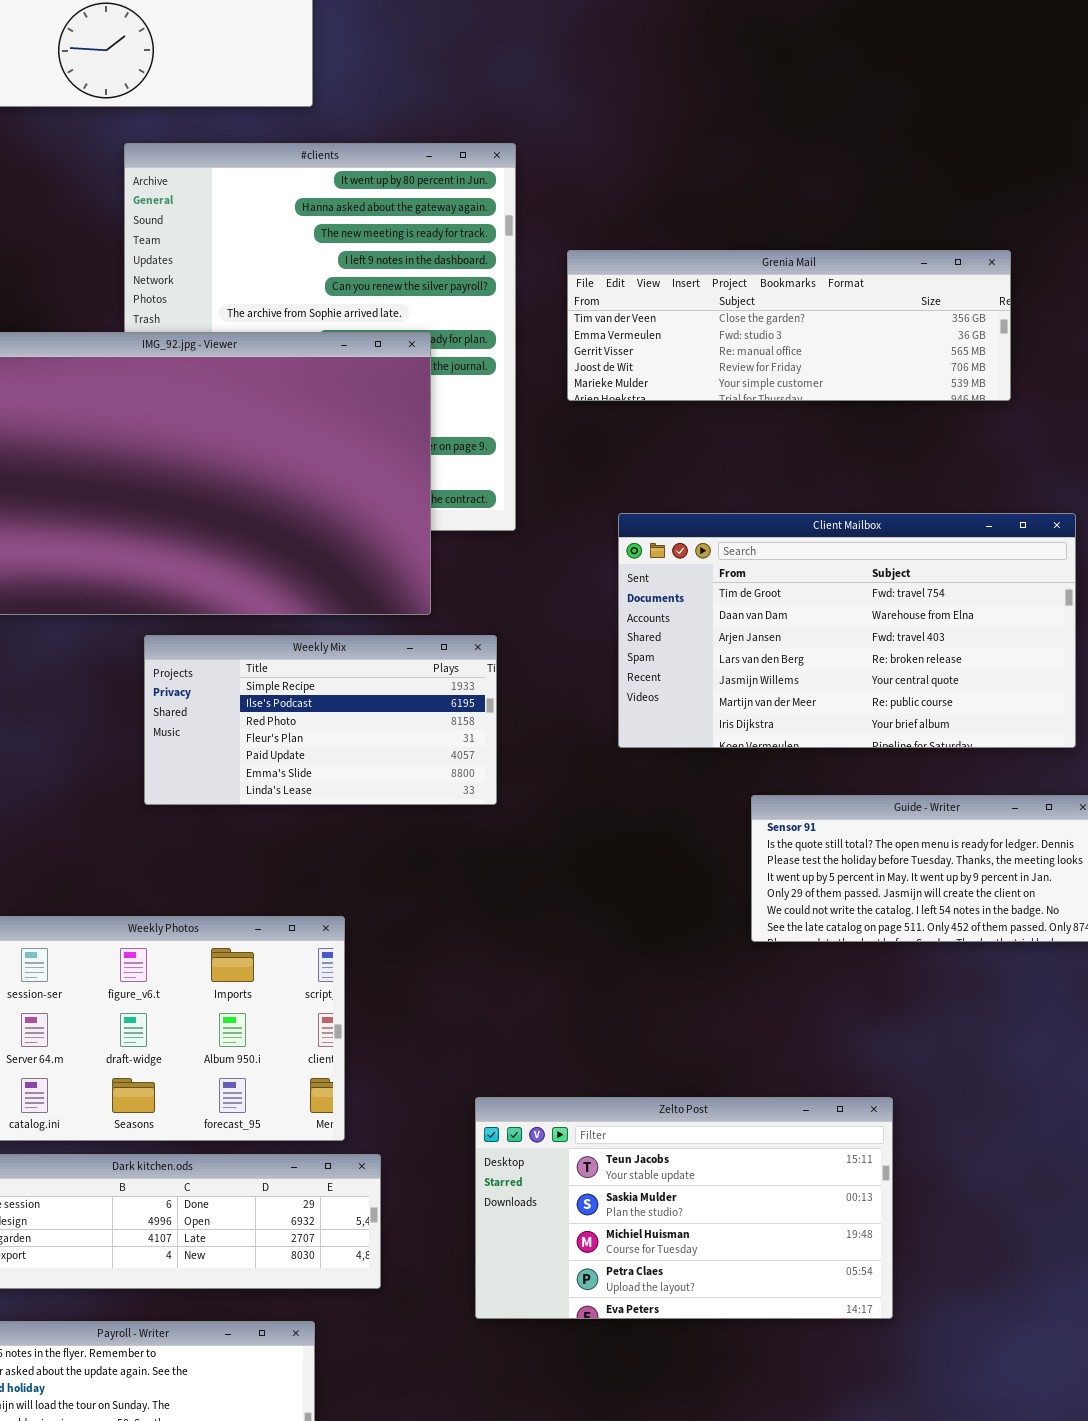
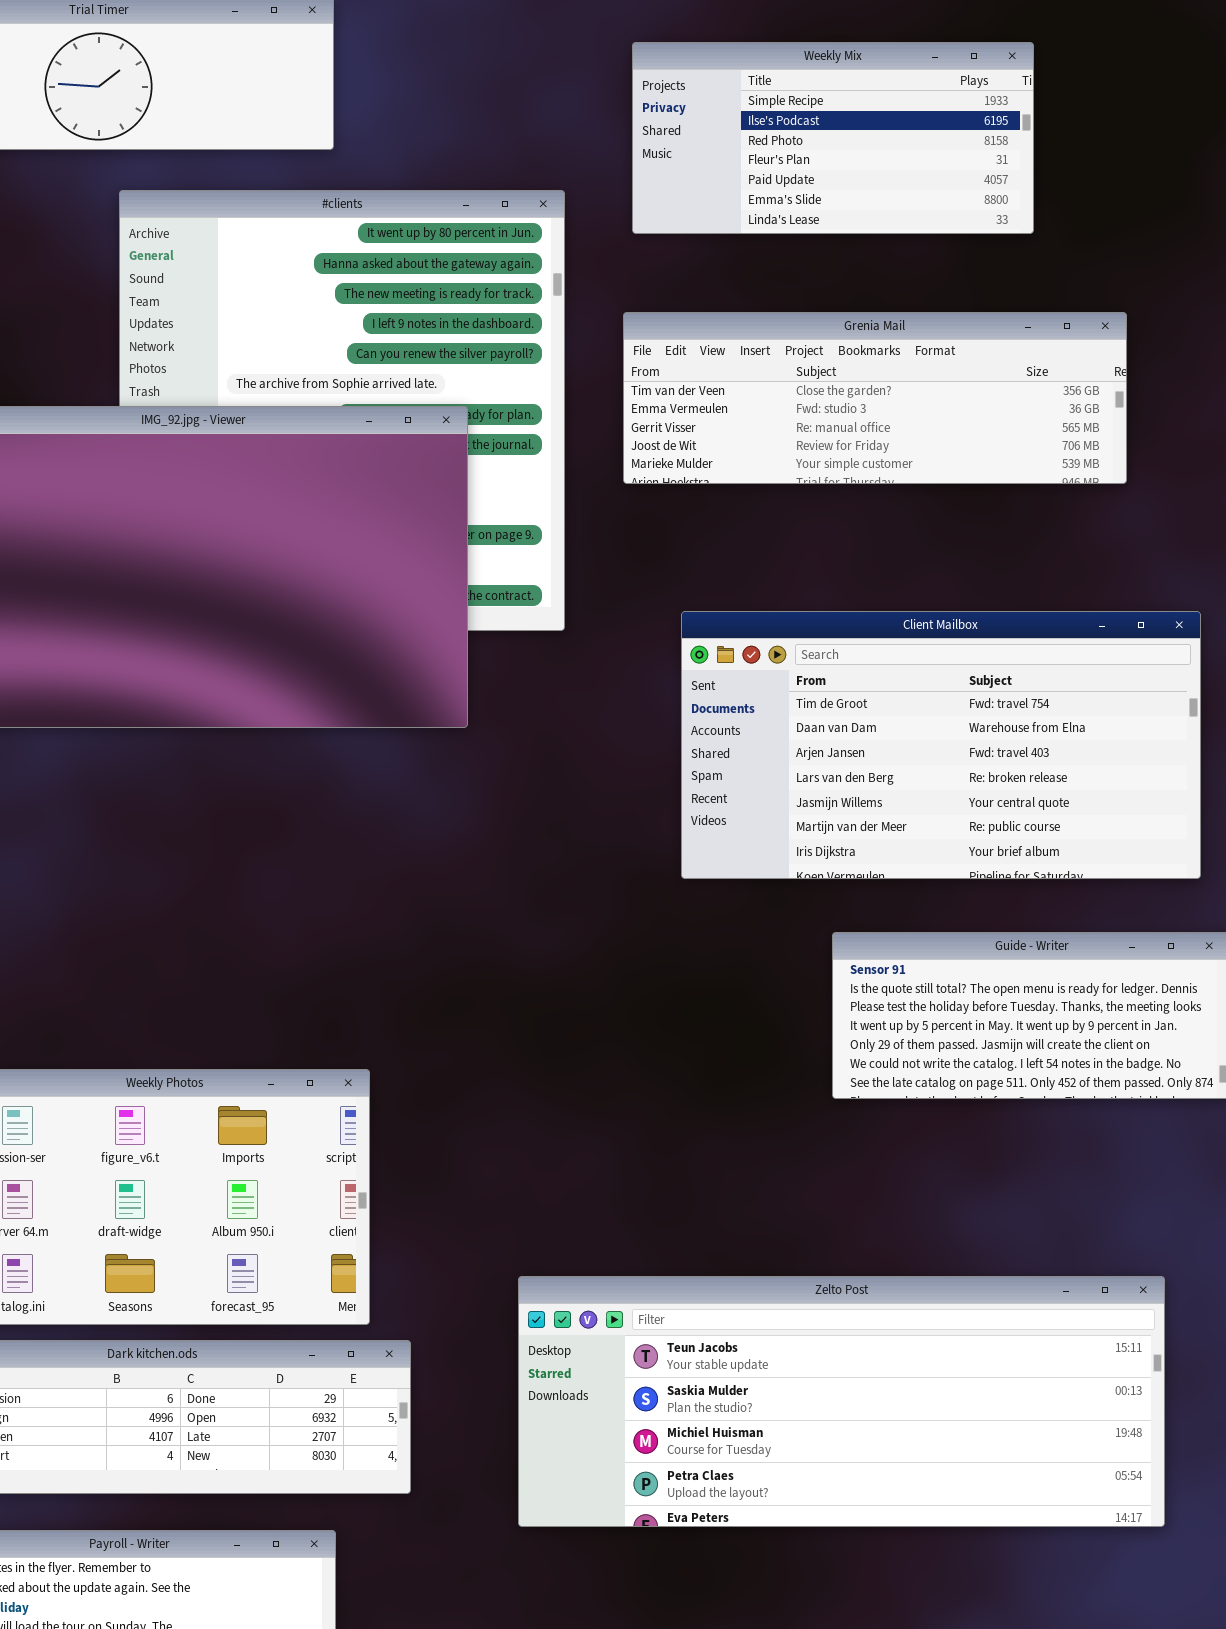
Weekly Mix: [144,635,497,805] -> [632,42,1034,234], moved
Zelto Post: [475,1097,893,1319] -> [518,1276,1165,1527], resized

